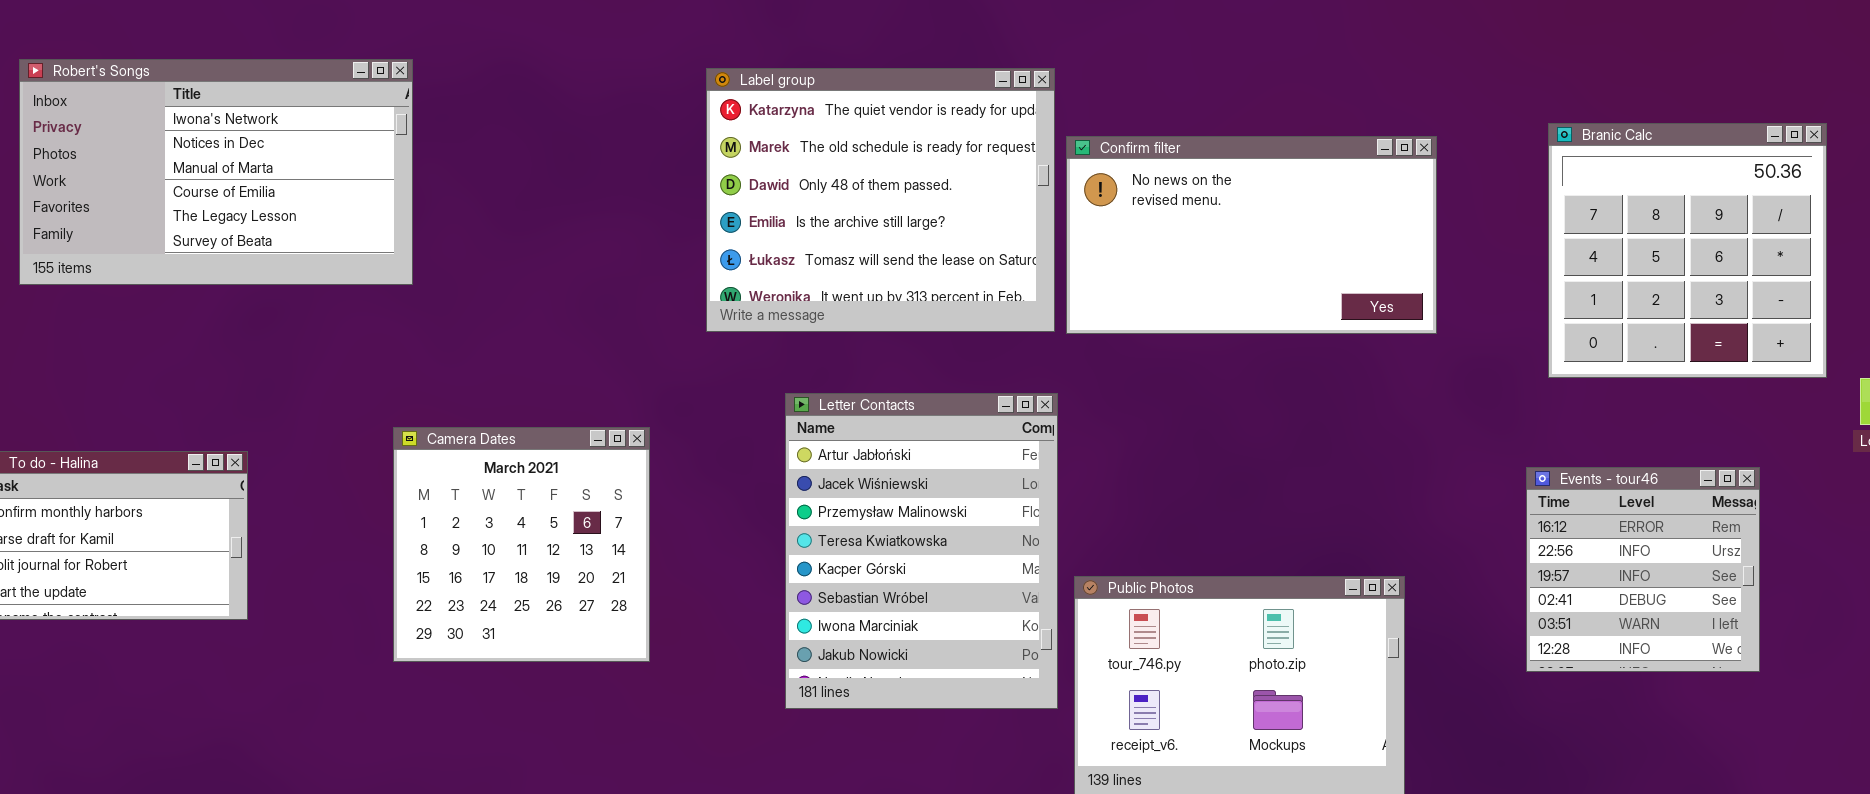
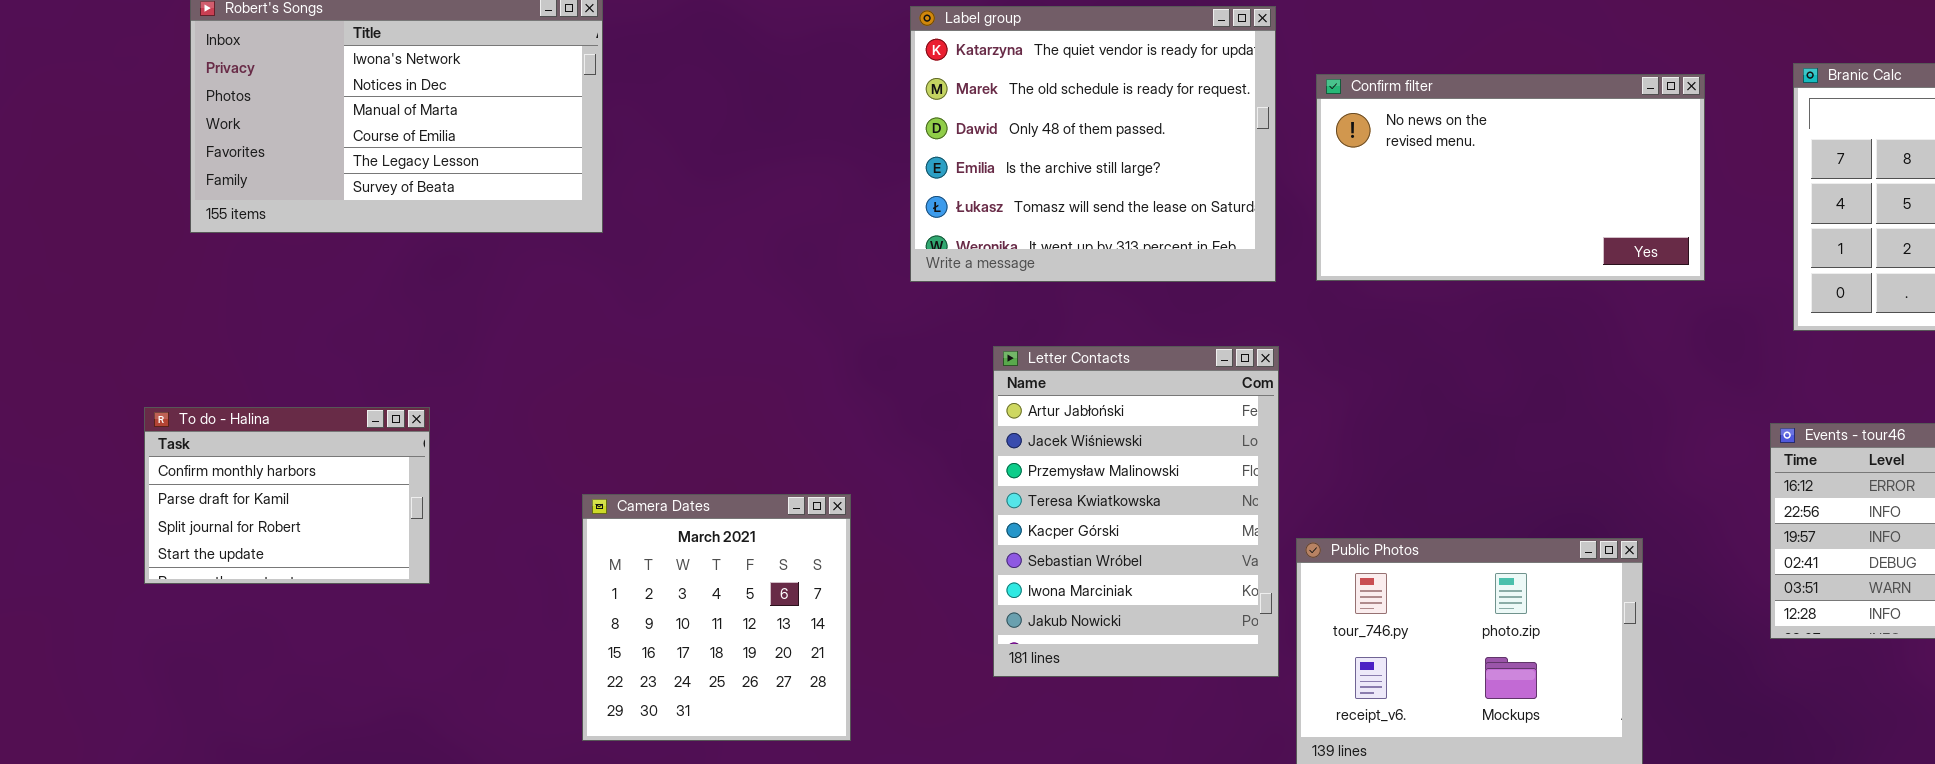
Confirm filter: [1066,136,1437,334] -> [1316,74,1705,281], moved
Camera Dates: [393,427,650,662] -> [582,494,851,741], moved

